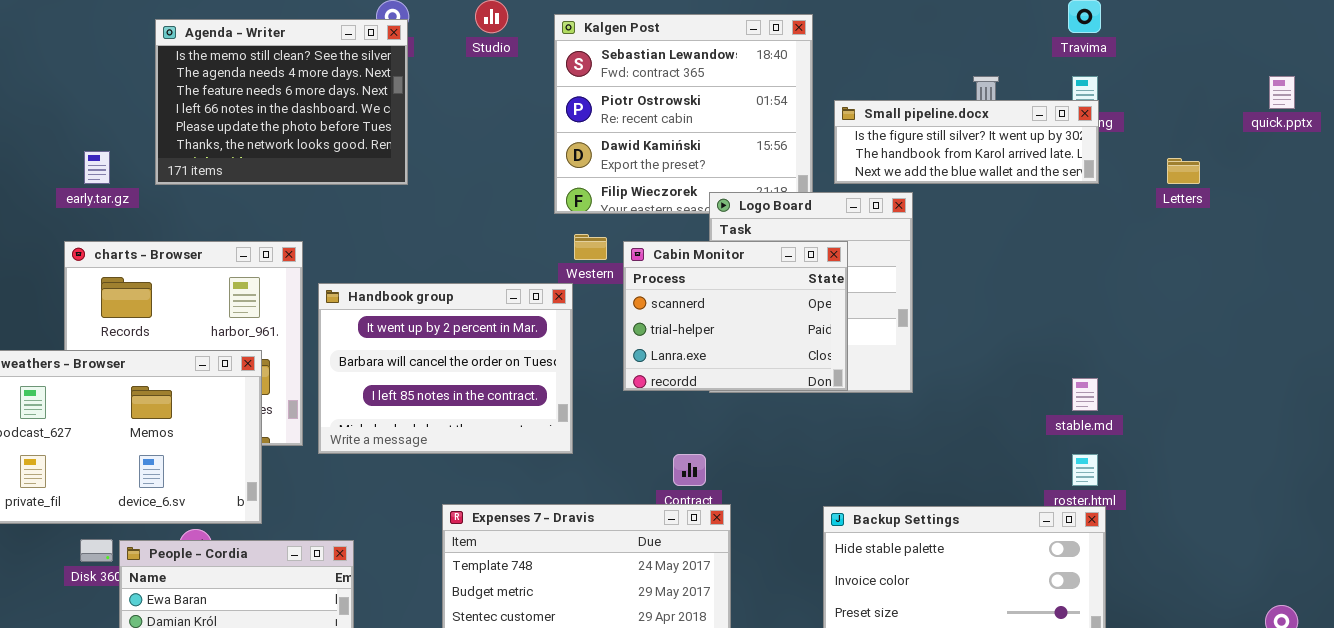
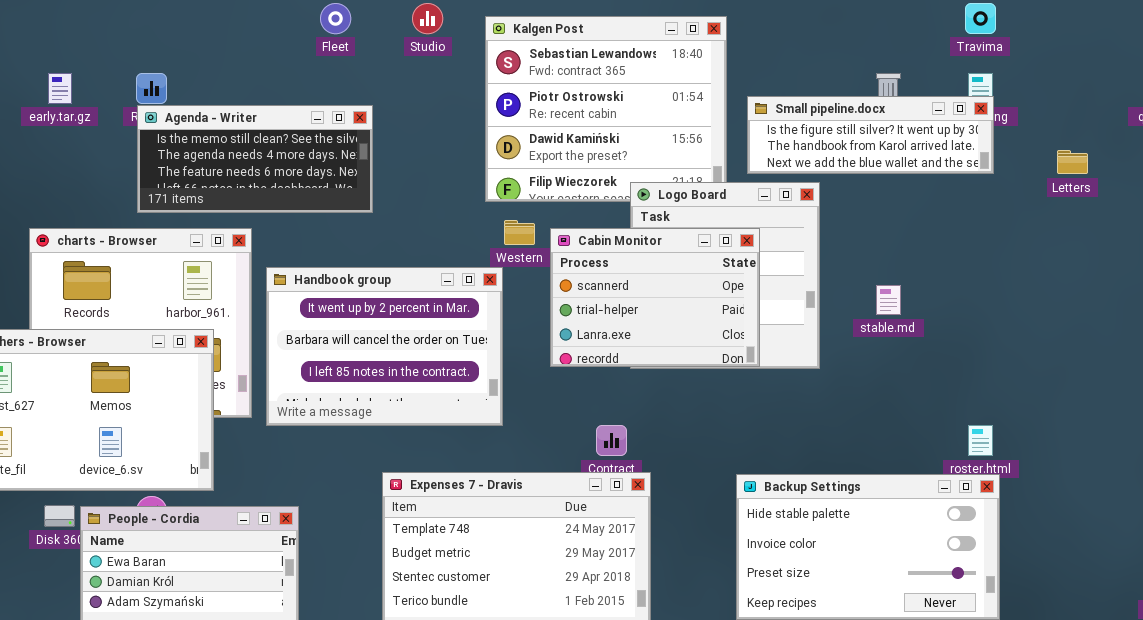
Agenda - Writer: [155,19,408,185] -> [137,105,373,213], moved, resized
early.tar.gz: [84,151,110,184] -> [48,73,72,104], moved
stable.md: [1072,378,1098,411] -> [876,285,901,315], moved

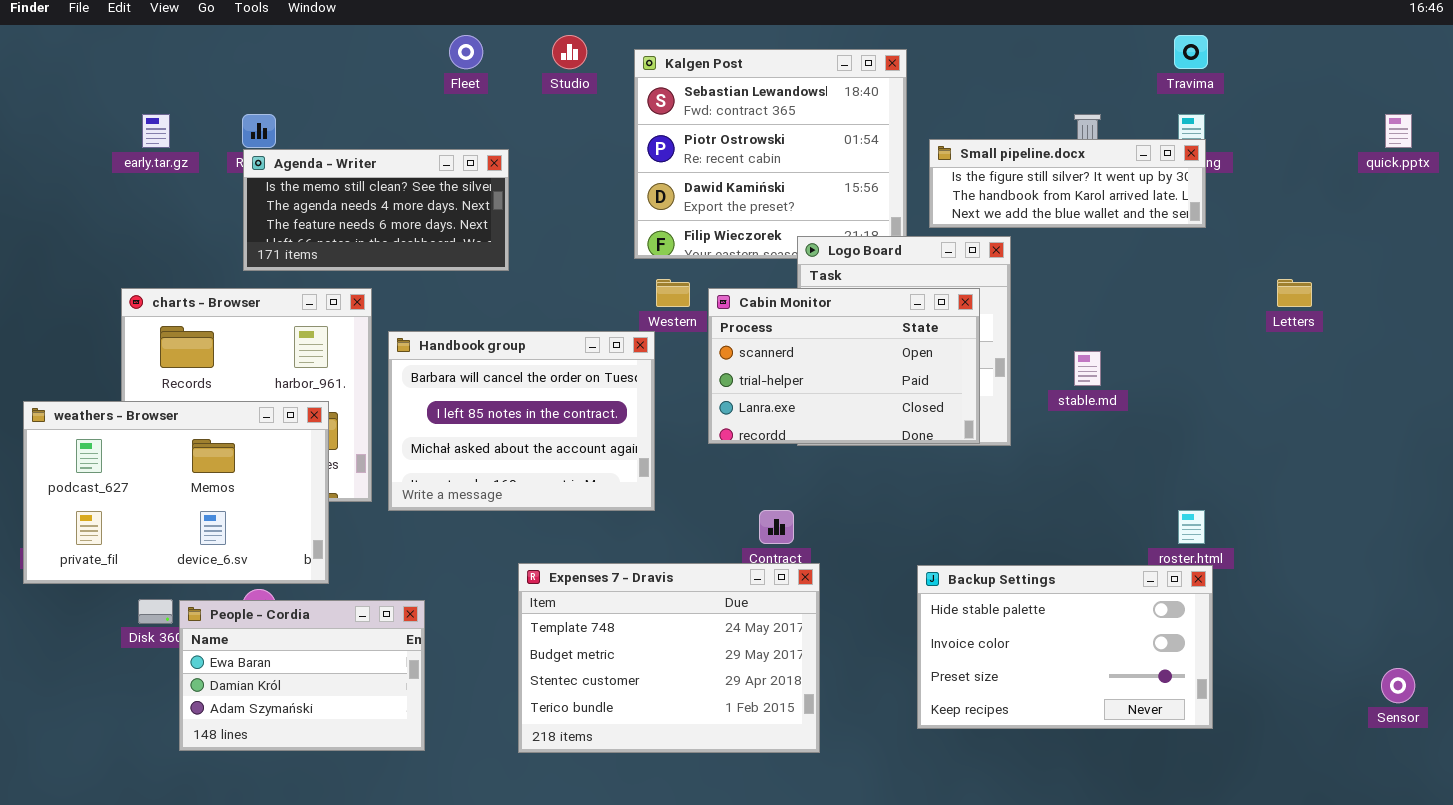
Letters: [1057,150,1088,174] -> [1277,279,1312,307], moved
Cabin Monitor: [550,228,760,367] -> [708,288,980,444], resized
Handbook group: [266,267,503,426] -> [388,331,655,511], scrolled down 1 row

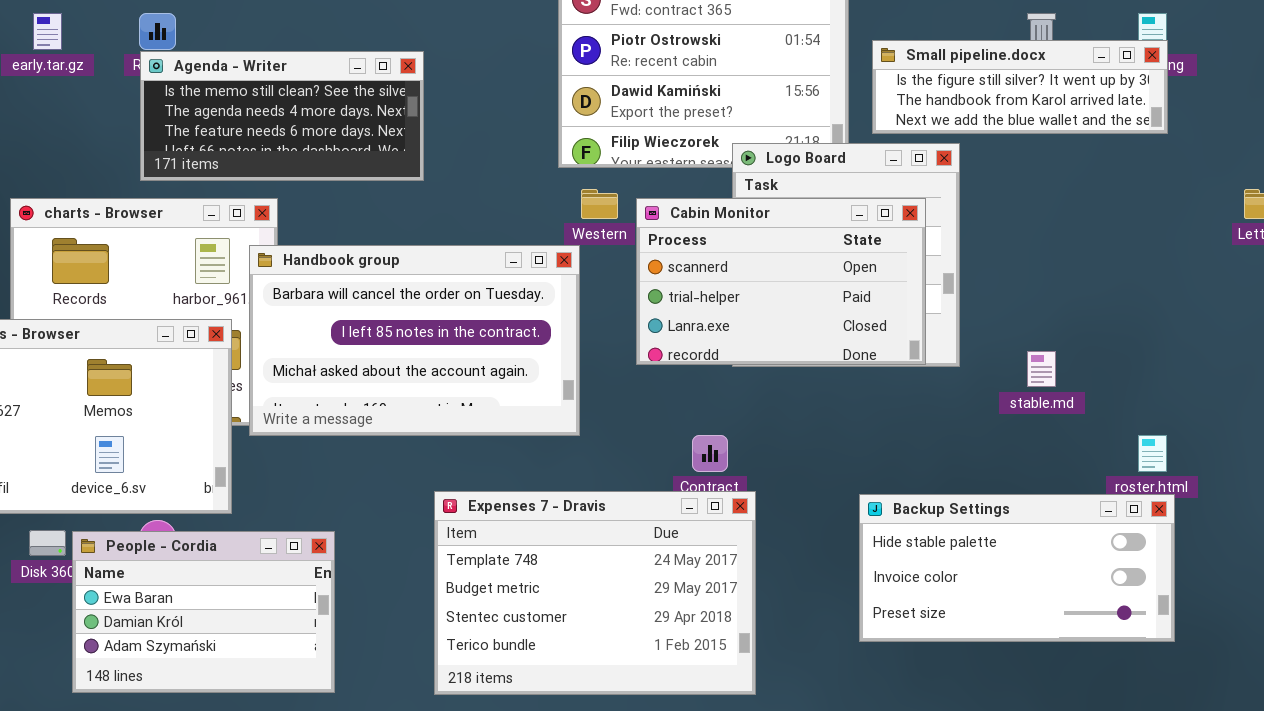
Handbook group: [388,331,655,511] -> [249,245,580,436], resized
stable.md: [1074,351,1101,386] -> [1027,351,1056,387], moved
Backup Settings: [917,565,1213,729] -> [859,494,1175,642], resized

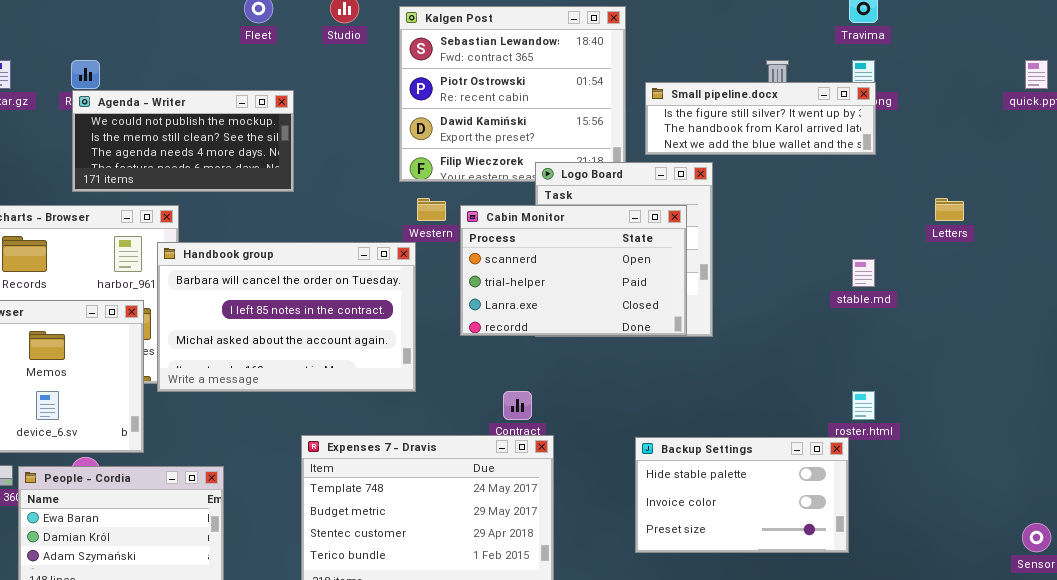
Agenda - Writer: [140,51,424,181] -> [72,90,294,192], scrolled up 1 row
stable.md: [1027,351,1056,387] -> [852,259,875,287], moved
Backup Settings: [859,494,1175,642] -> [635,437,849,553], resized

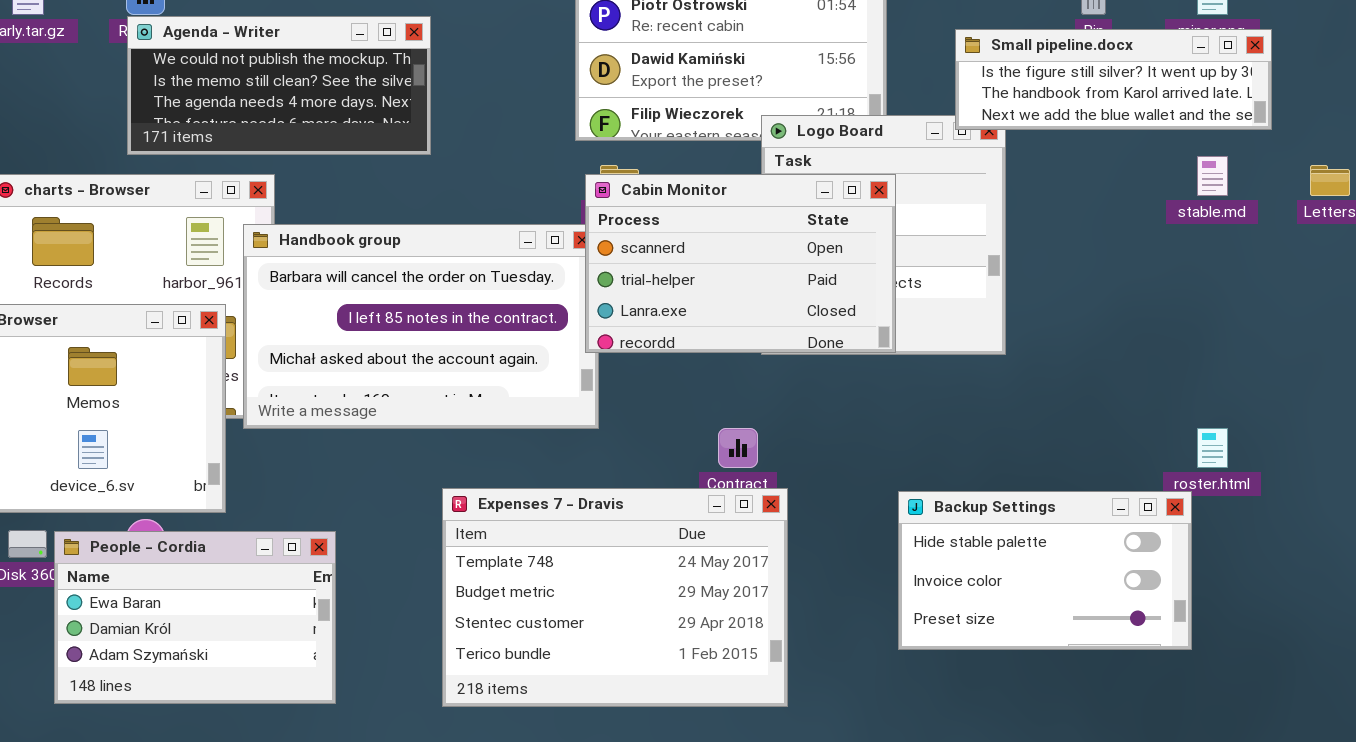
Small pipeline.docx: [645,82,876,155] -> [955,29,1272,130], moved
Cabin Monitor: [460,205,687,336] -> [585,174,896,353], moved
stable.md: [852,259,875,287] -> [1197,156,1228,196], moved

